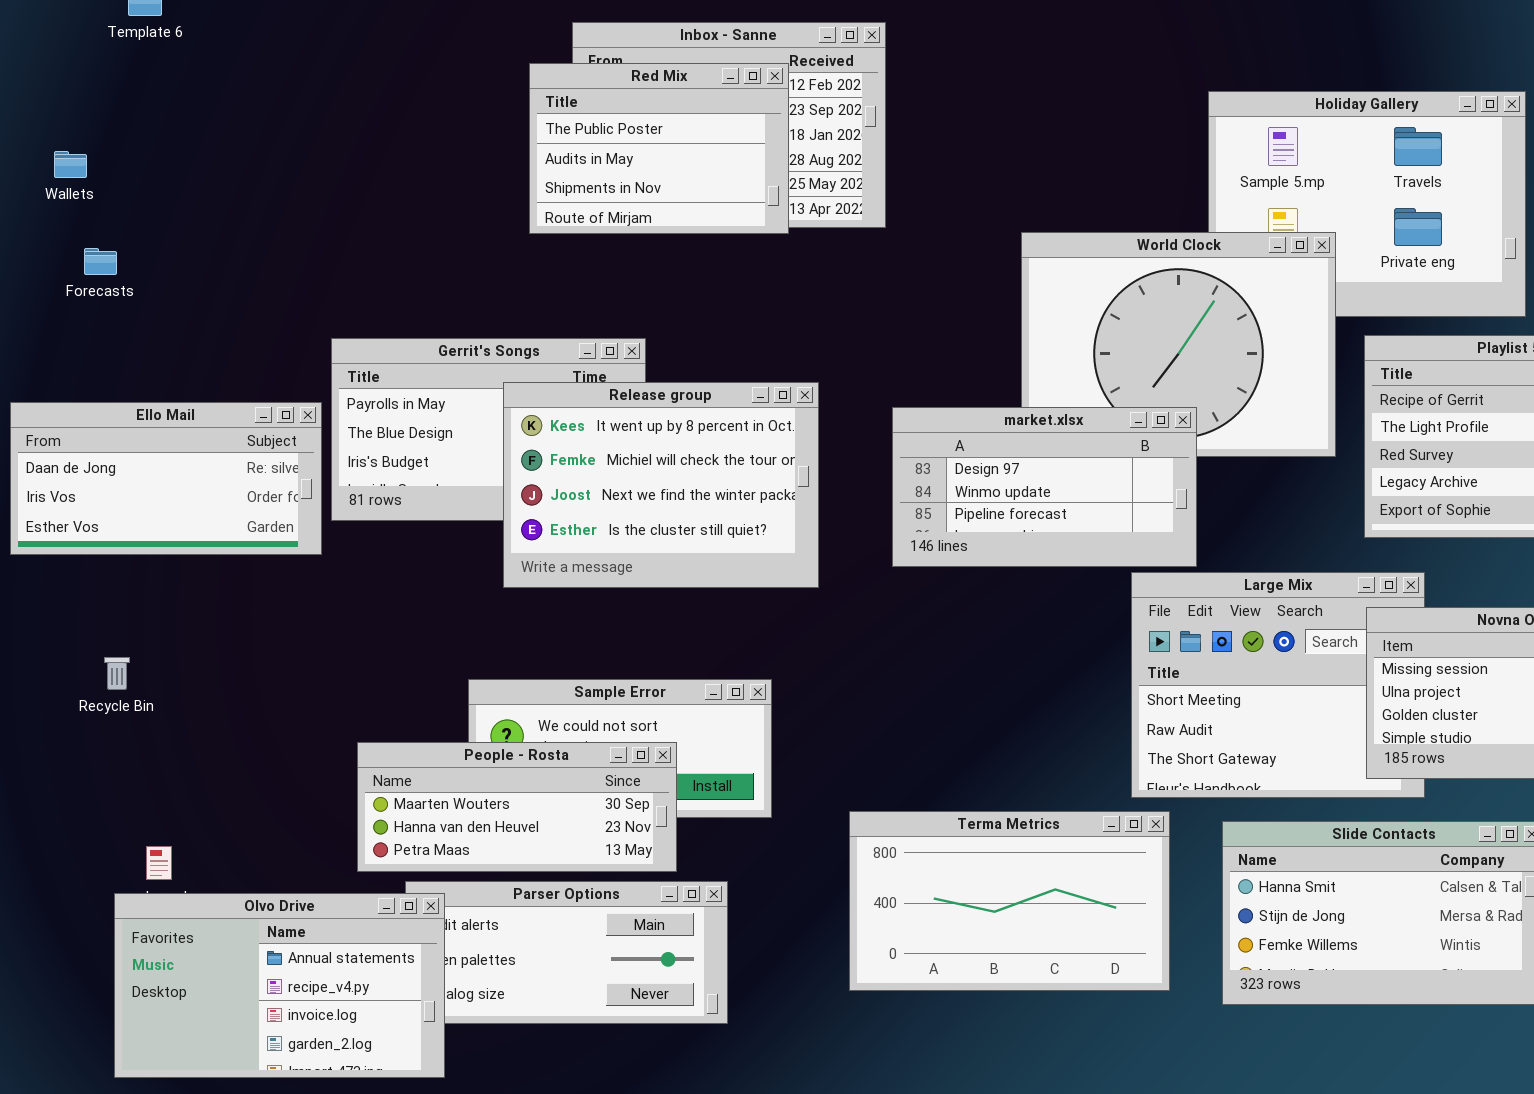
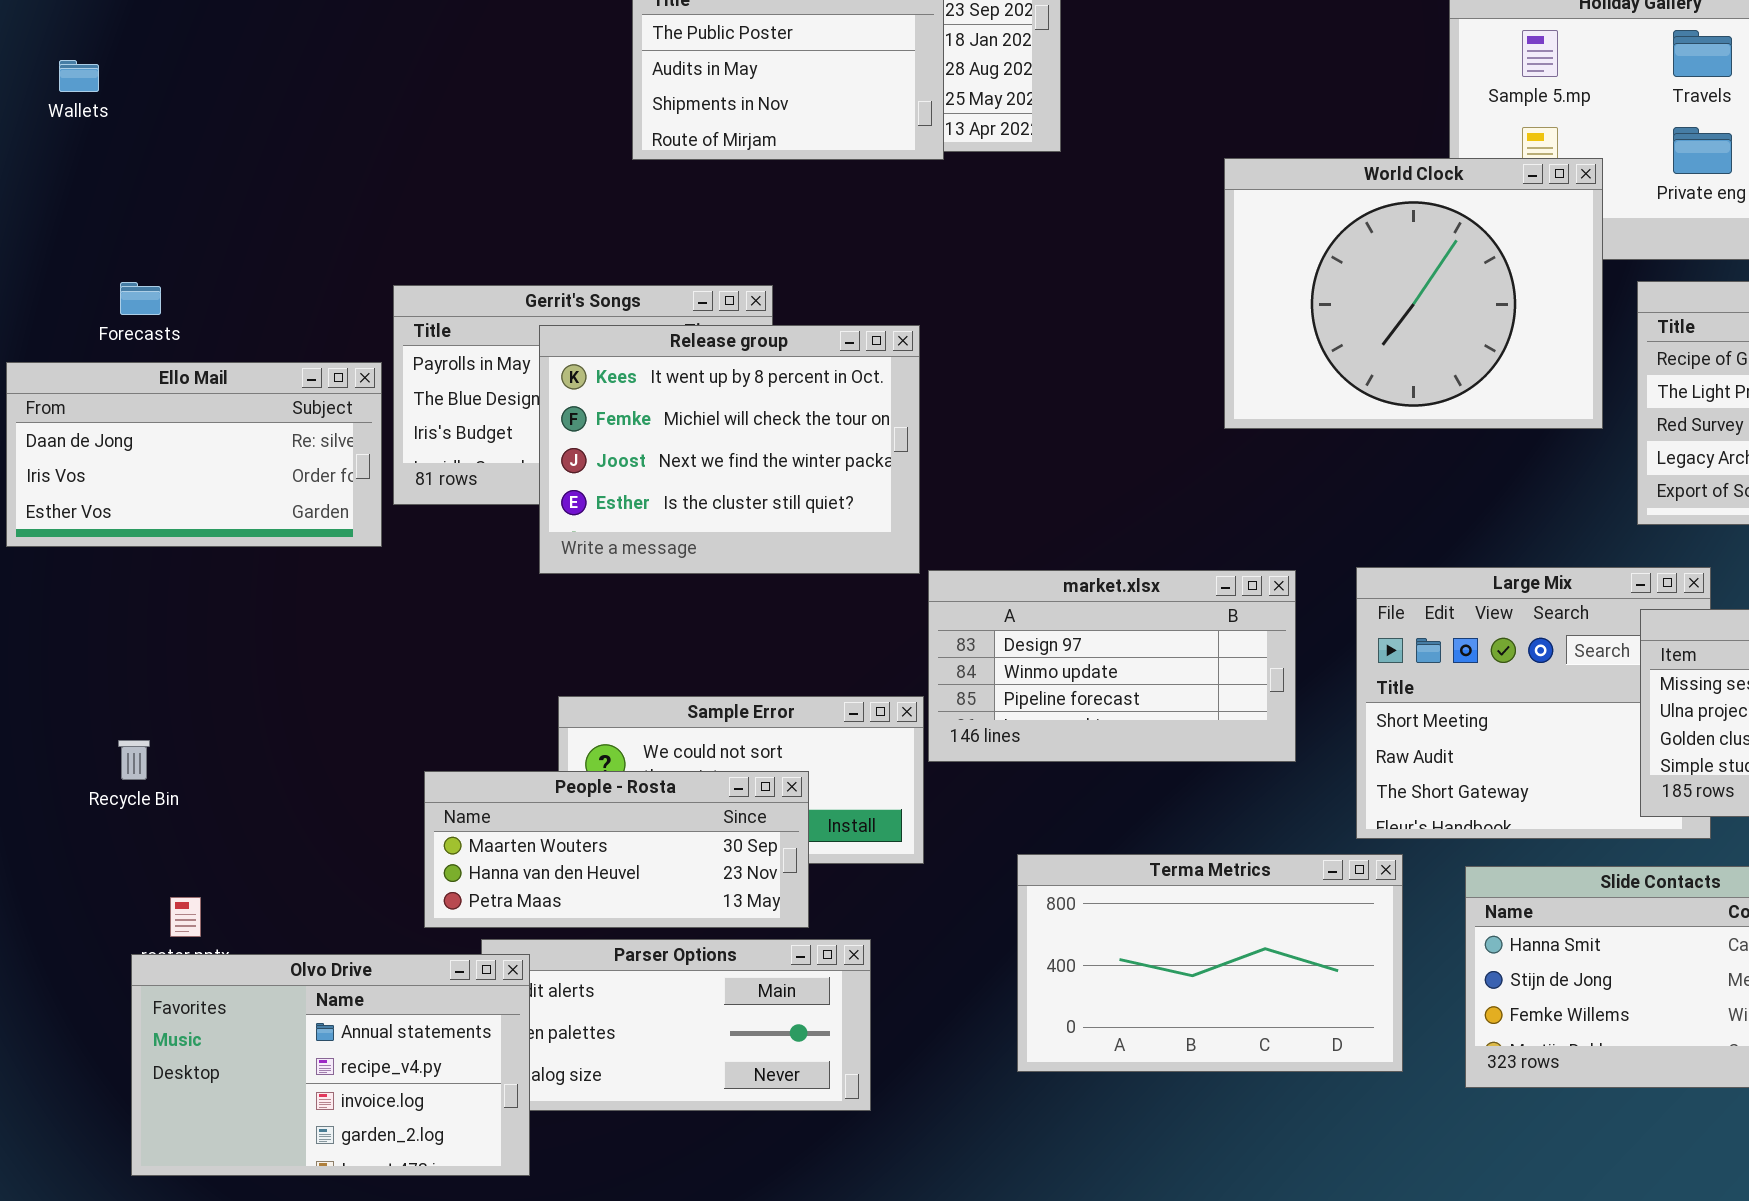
Forecasts: [84,248,117,275] -> [120,282,161,315], moved
Release group: [503,382,819,588] -> [539,325,920,574], moved
market.xlsx: [892,407,1197,567] -> [928,570,1296,762], moved
Recycle Bin: [104,657,130,690] -> [118,740,150,780], moved

